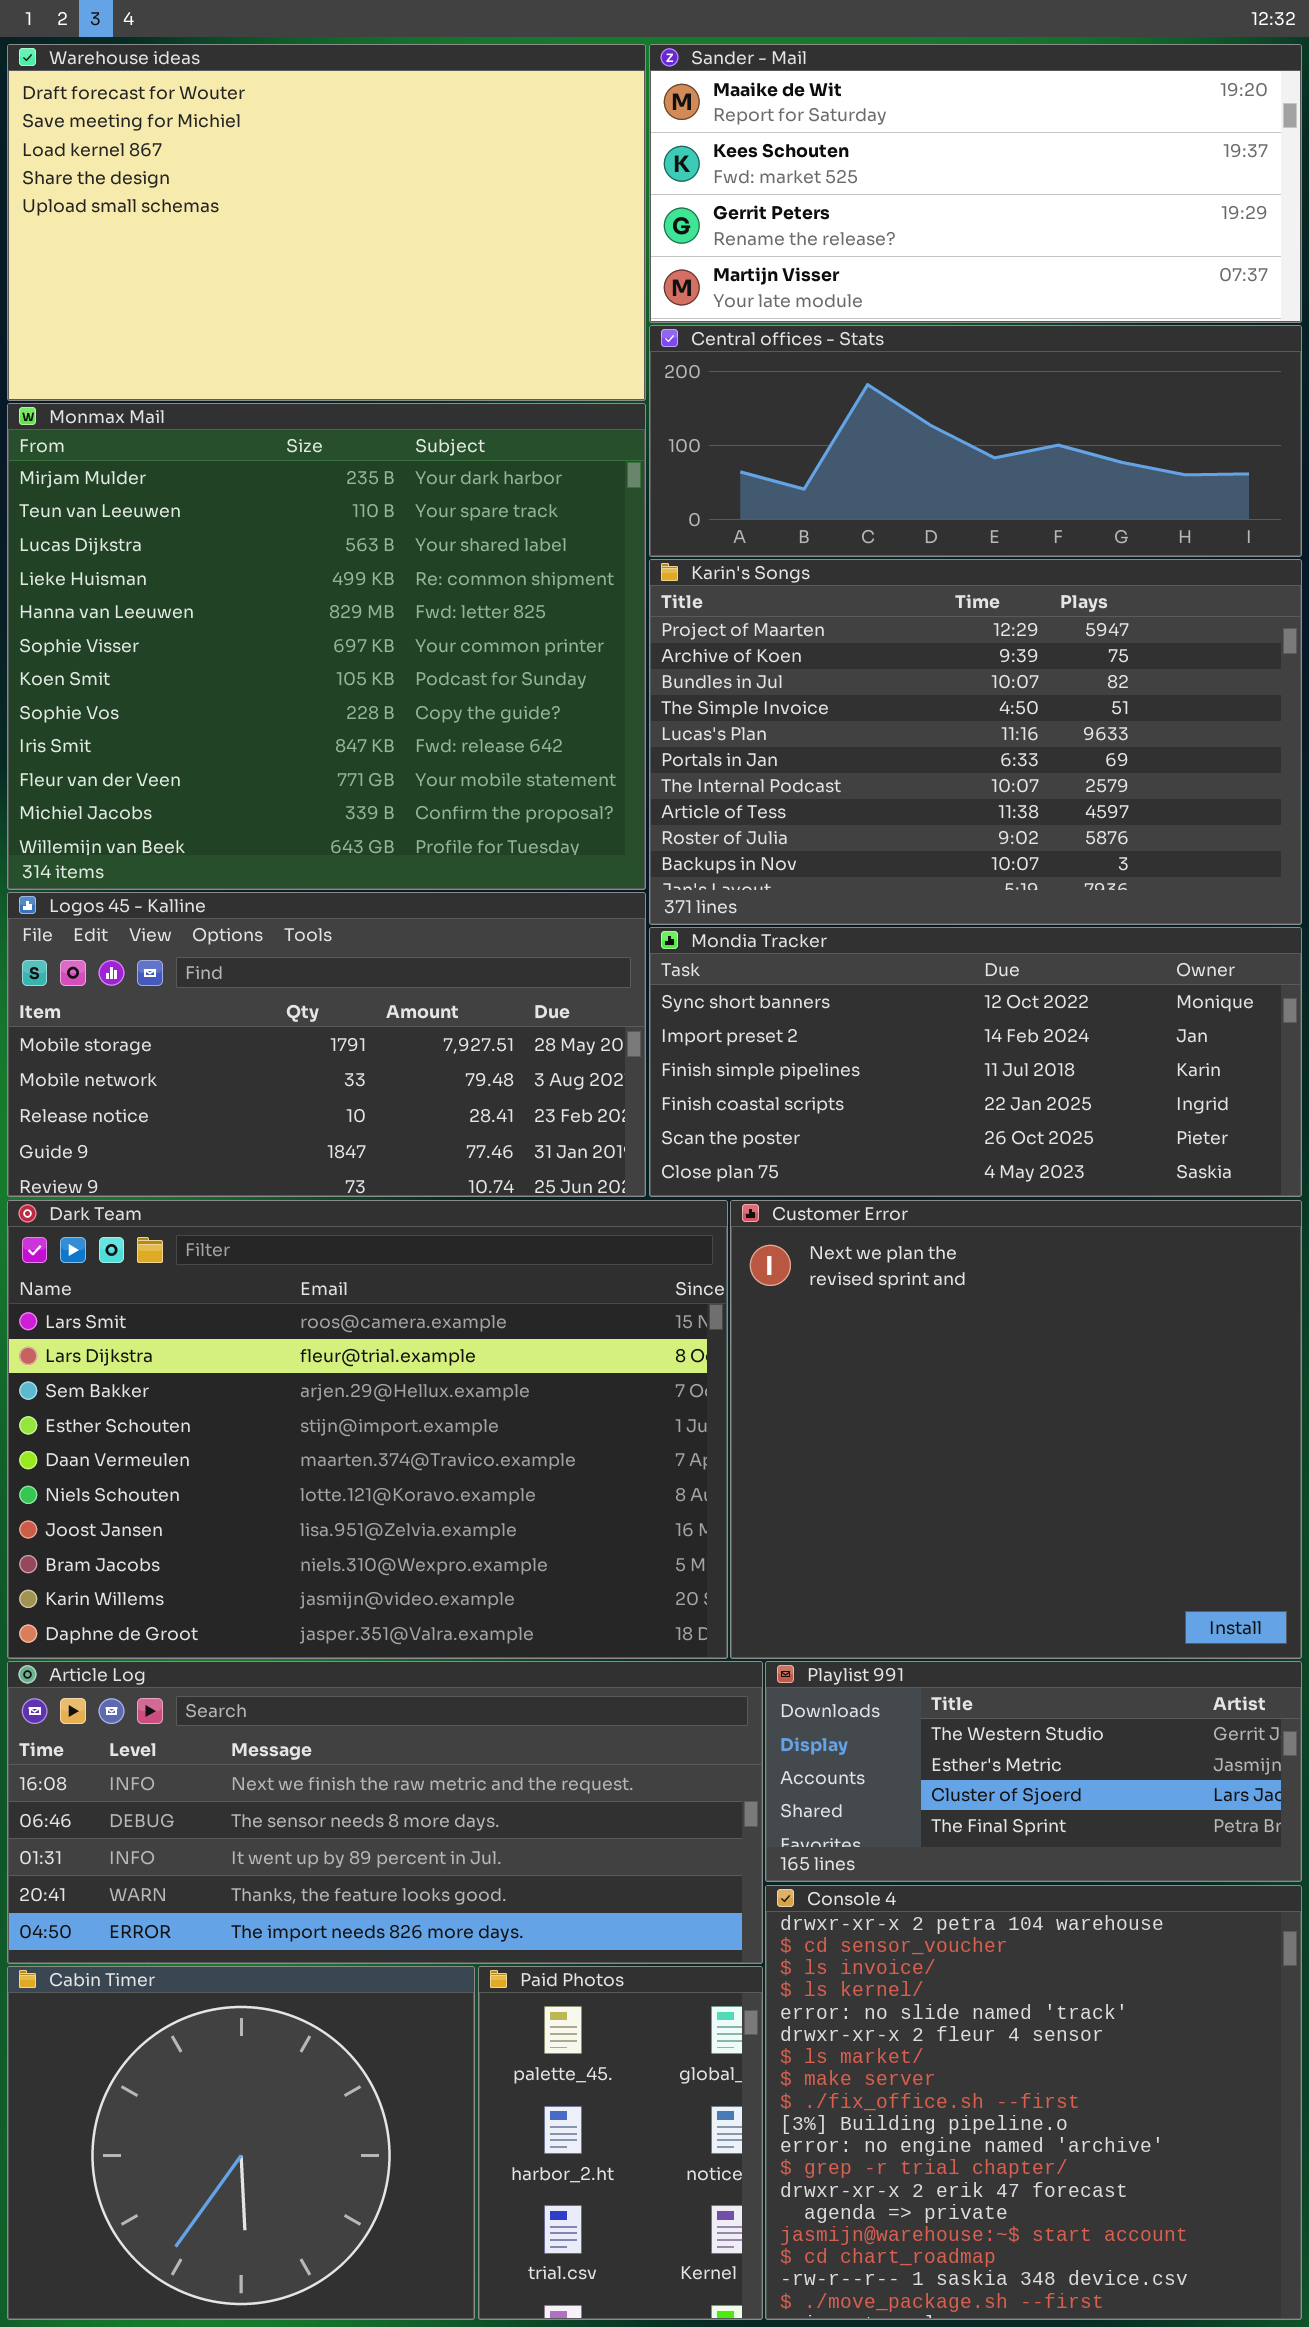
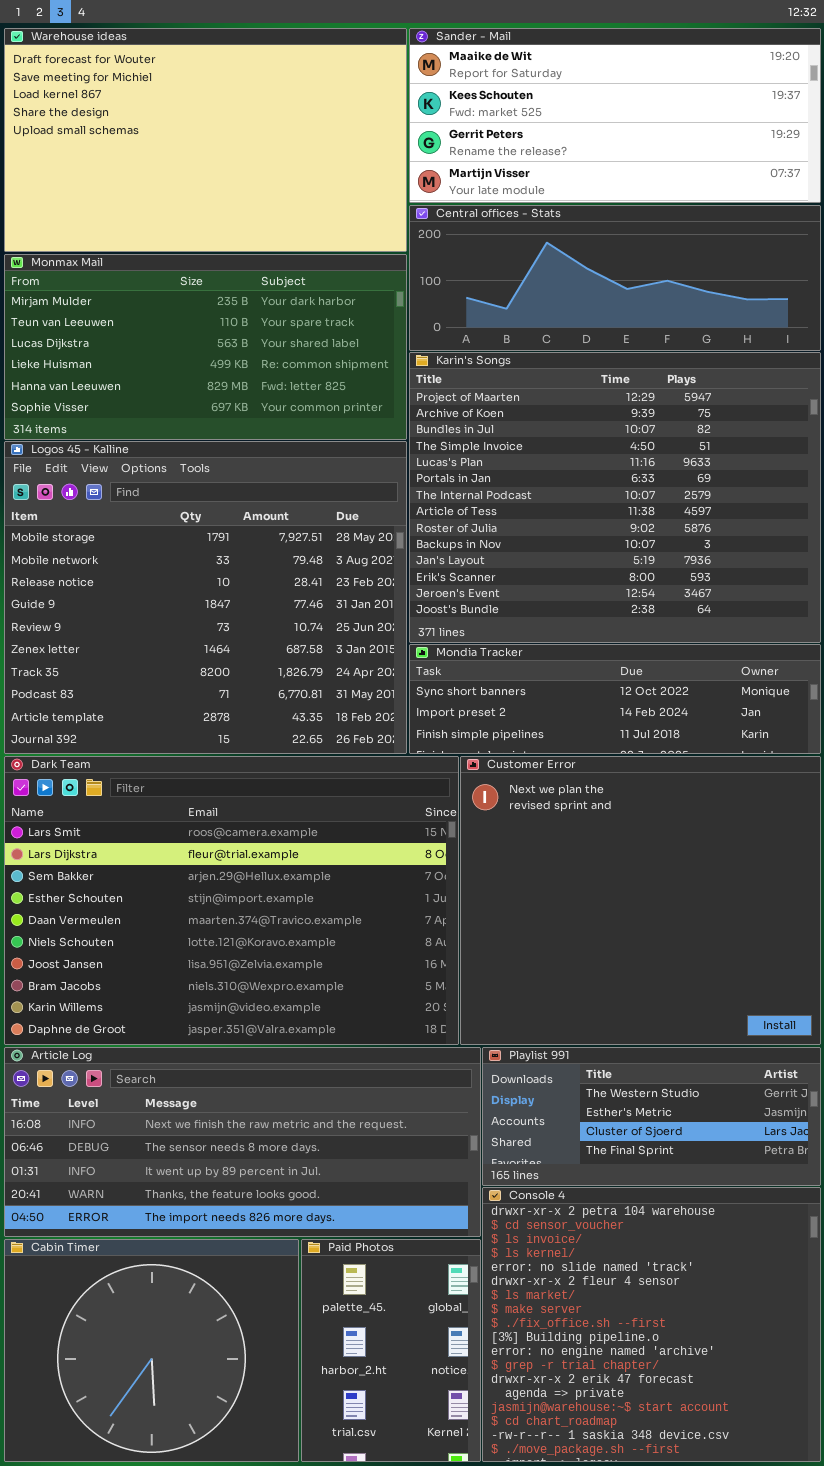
Monmax Mail: [7,403,646,890] -> [4,254,407,440], resized
Karin's Songs: [649,559,1302,925] -> [409,352,821,643], resized
Logos 45 - Kalline: [7,892,646,1197] -> [4,441,407,754], resized
Mondia Tracker: [649,927,1302,1197] -> [409,644,821,754], resized

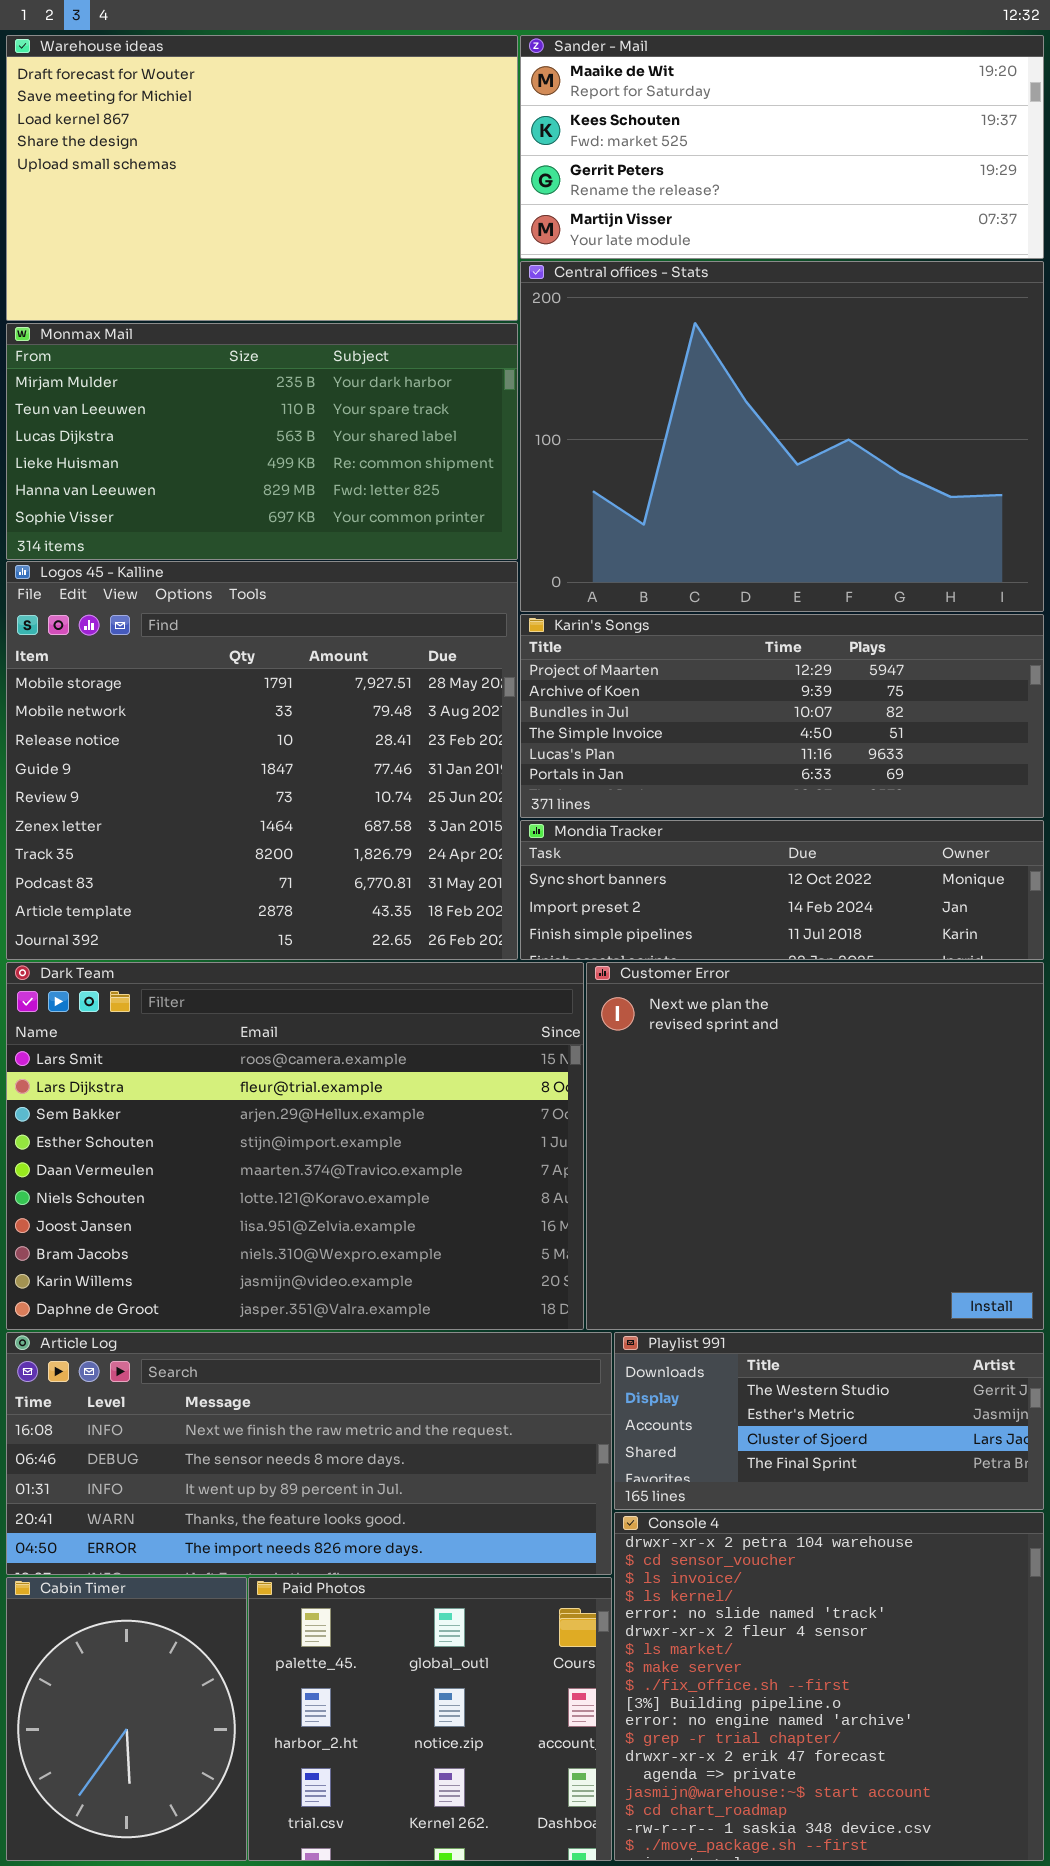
Central offices - Stats: [409,205,821,351] -> [520,261,1044,612], resized
Karin's Songs: [409,352,821,643] -> [520,614,1044,818], resized
Cabin Timer: [4,1239,299,1462] -> [6,1577,247,1861], resized
Paid Photos: [301,1239,481,1462] -> [248,1577,612,1861], resized

